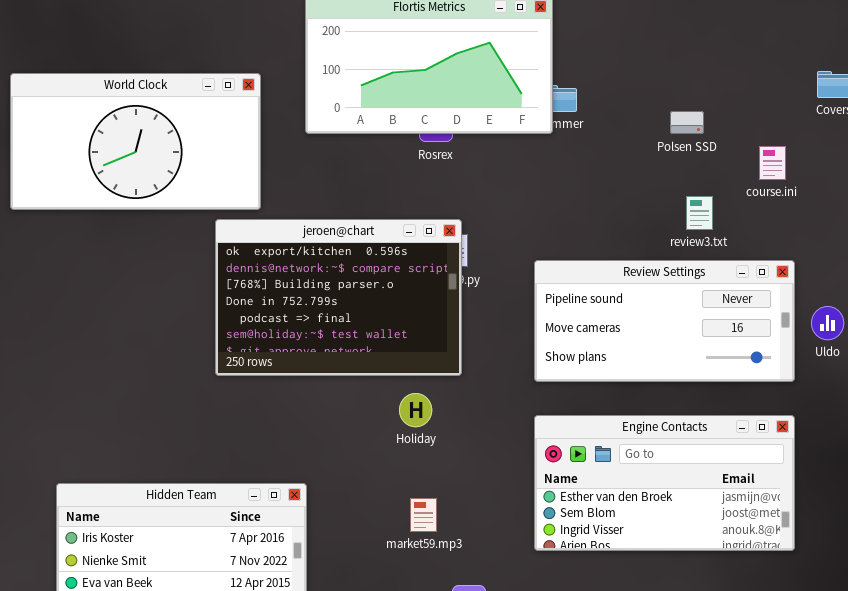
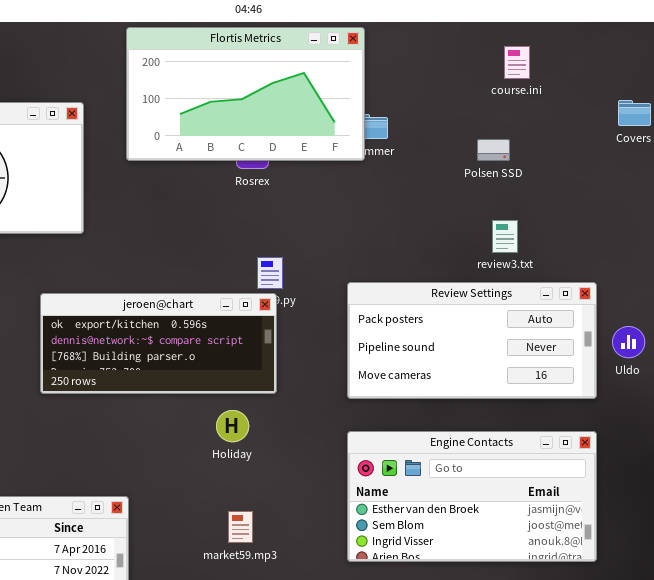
course.ini: [759,146,786,180] -> [504,46,530,79], moved
jeroen@chart: [215,219,462,376] -> [40,293,277,394], resized
Review Settings: [534,260,795,382] -> [347,282,597,399], scrolled up 1 row

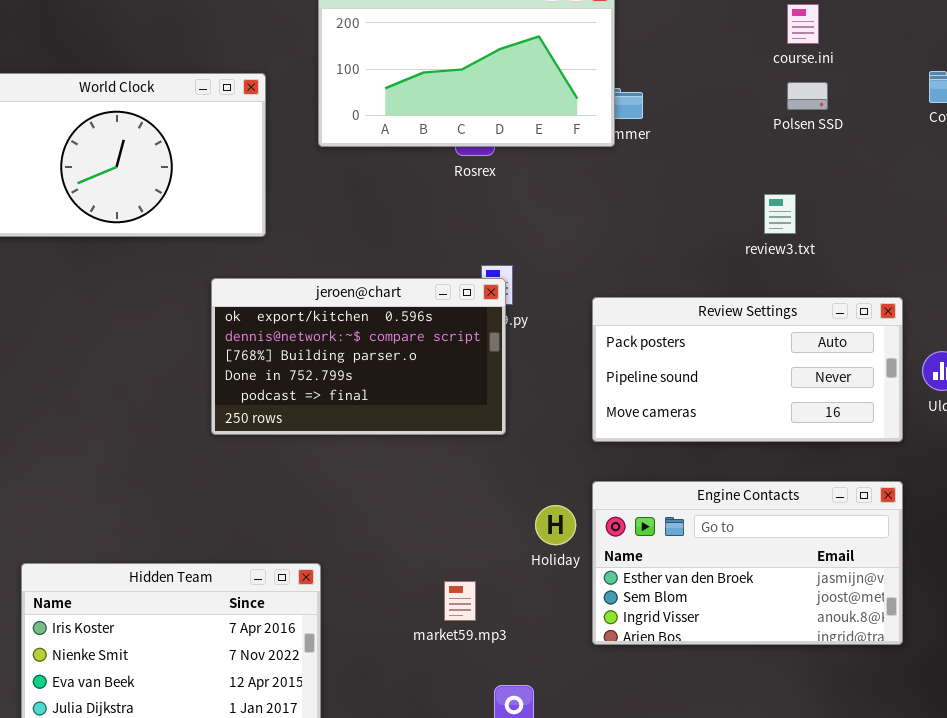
Polsen SSD: [477,139,510,161] -> [787,82,828,110], moved
review3.txt: [492,220,518,253] -> [764,194,796,234], moved
jeroen@chart: [40,293,277,394] -> [211,278,506,435], resized
Holiday: [216,410,249,442] -> [535,505,576,545], moved

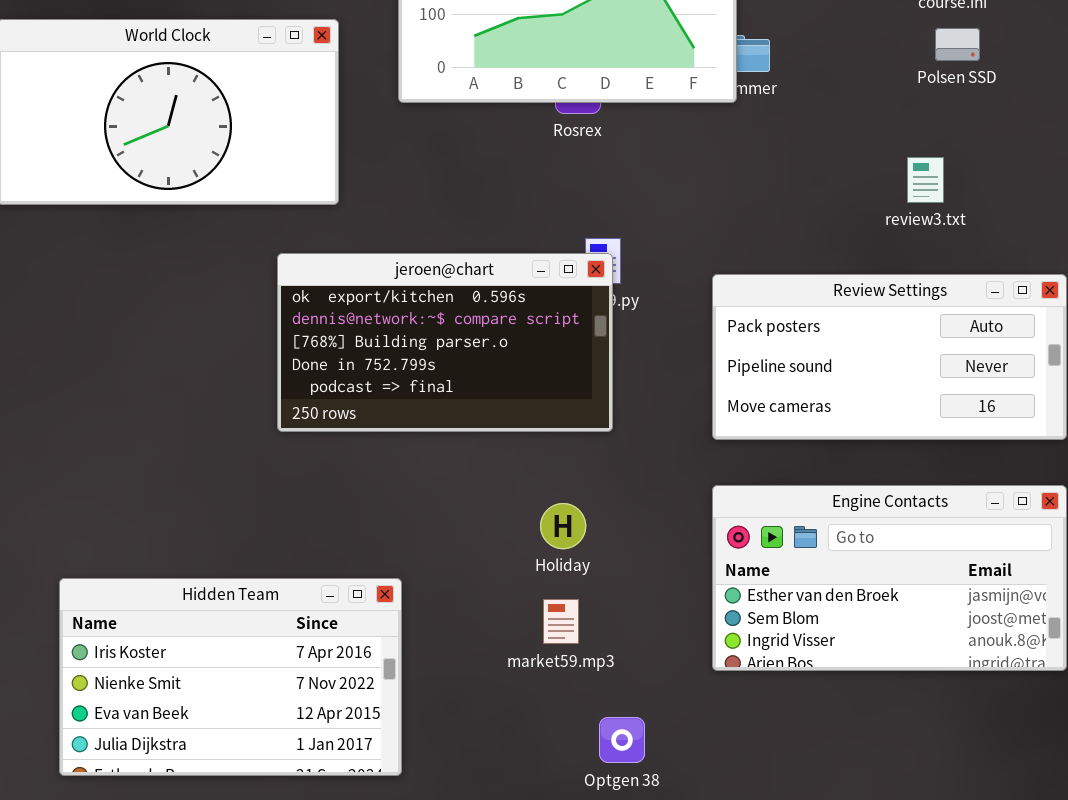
Holiday: [535,505,576,545] -> [540,503,586,549], moved

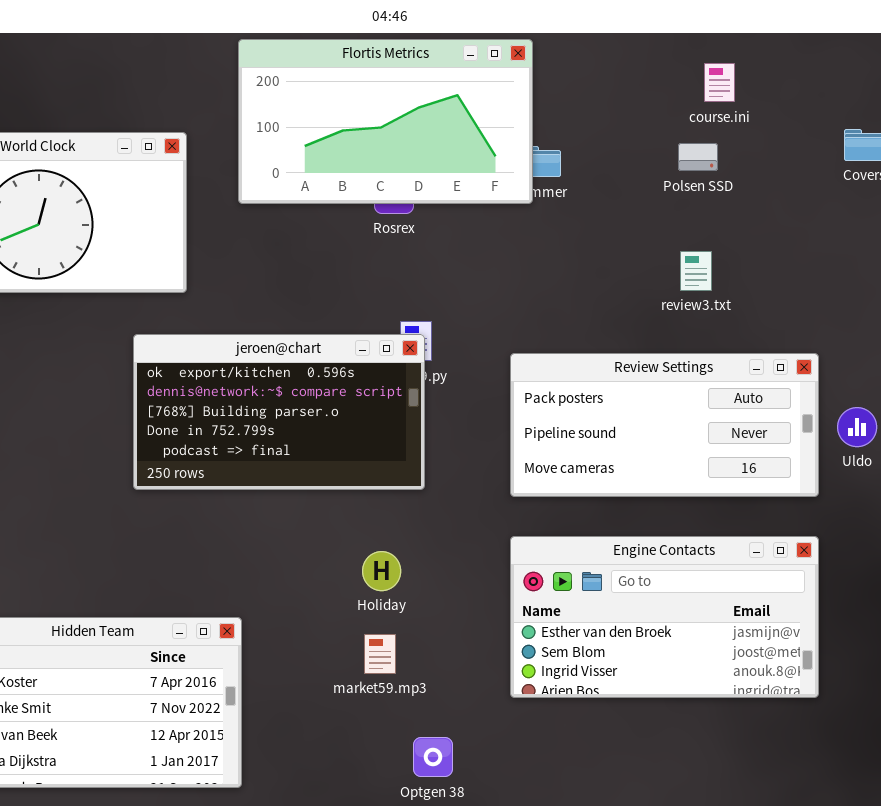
Polsen SSD: [935,28,980,61] -> [678,143,718,171], moved

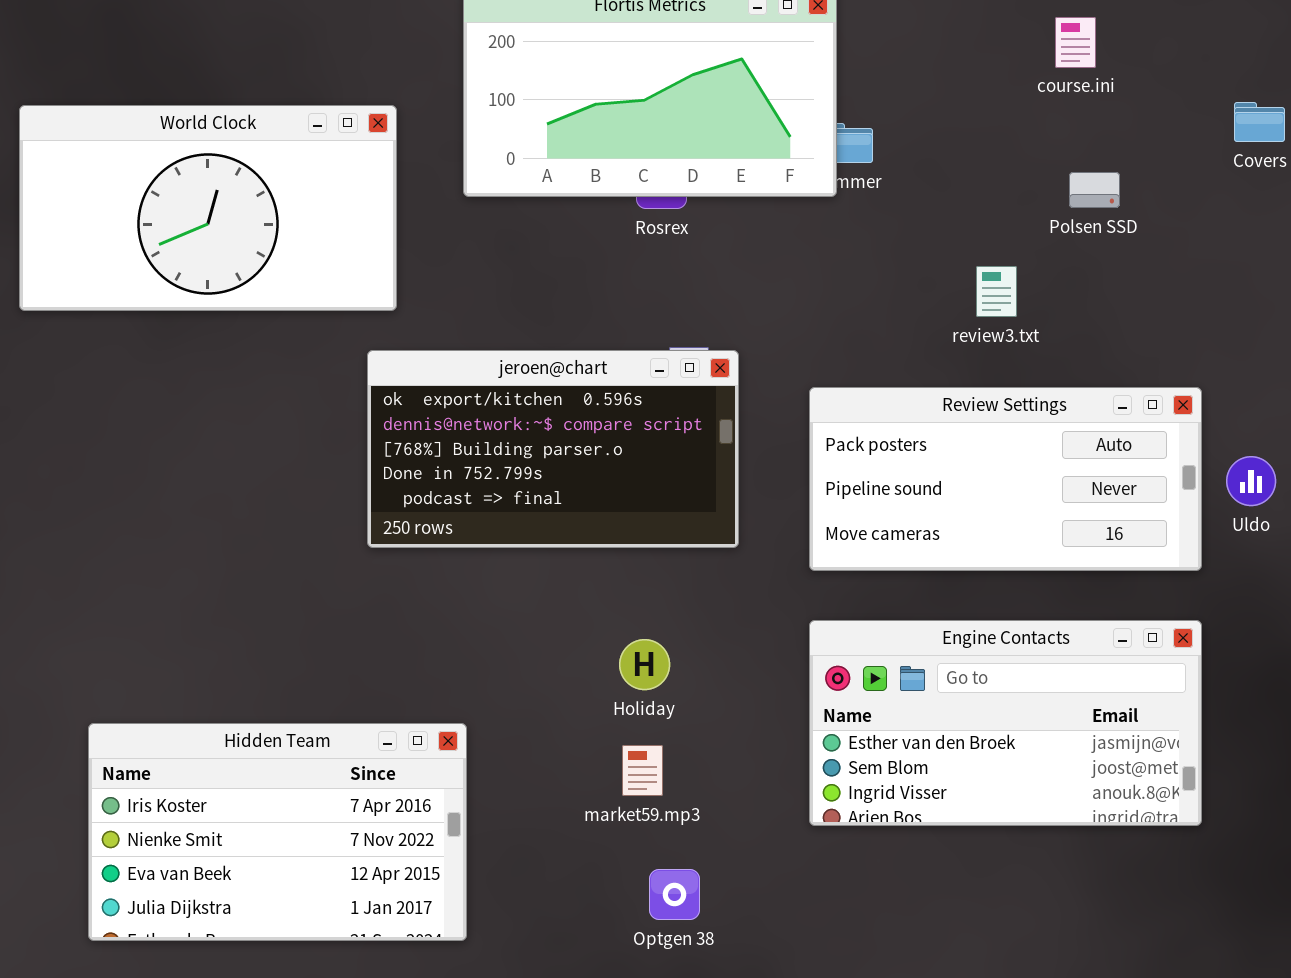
Polsen SSD: [678,143,718,171] -> [1069,172,1120,208], moved
review3.txt: [680,251,712,291] -> [976,266,1017,317], moved
jeroen@chart: [133,334,425,490] -> [367,350,739,548], moved
Optgen 38: [413,737,453,777] -> [649,869,700,920], moved

